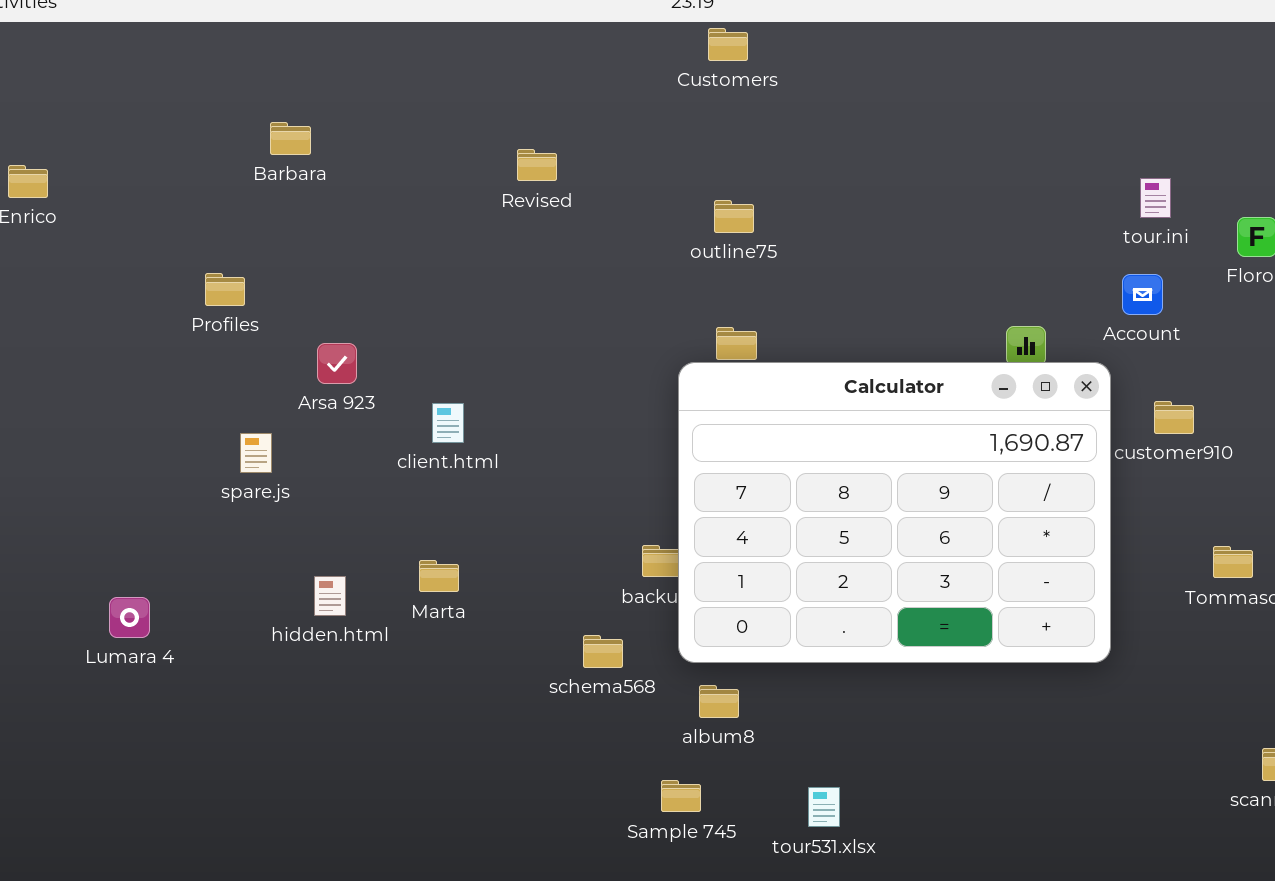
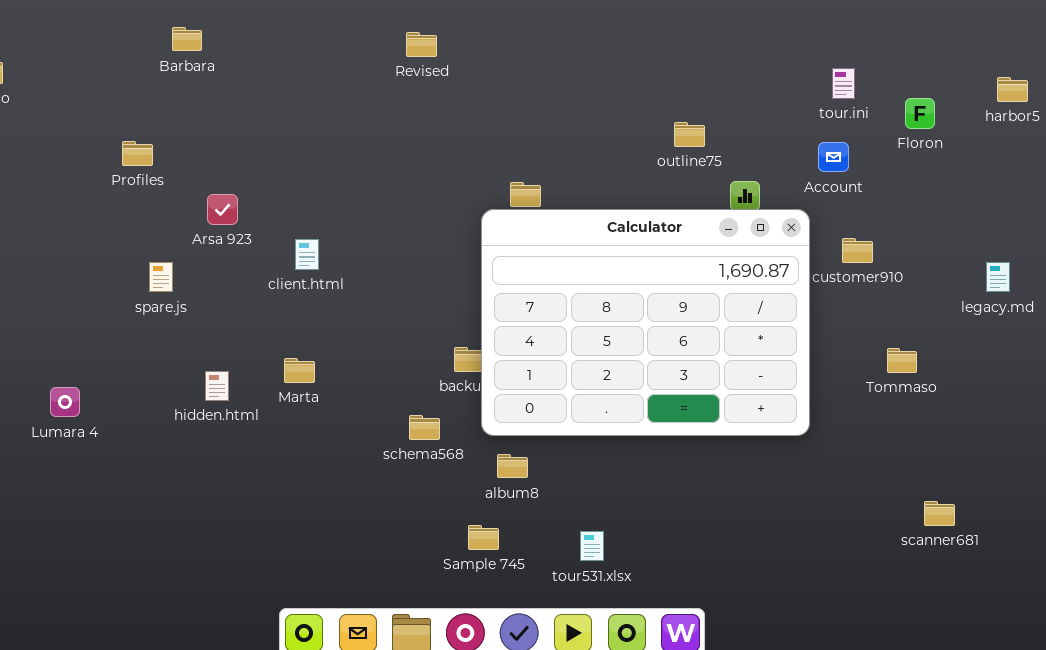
Revised: [517,149,557,181] -> [406,32,437,57], moved
outline75: [714,200,754,233] -> [674,122,705,147], moved

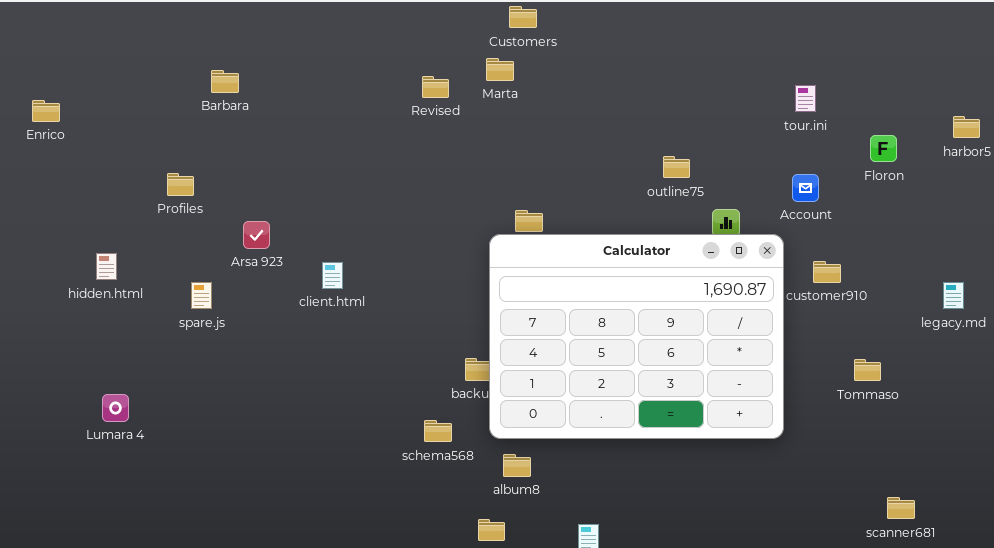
tour.ini: [832,68,855,99] -> [795,85,816,112], moved
Marta: [284,358,315,383] -> [486,58,514,81], moved
hidden.html: [205,371,229,401] -> [96,253,117,280], moved

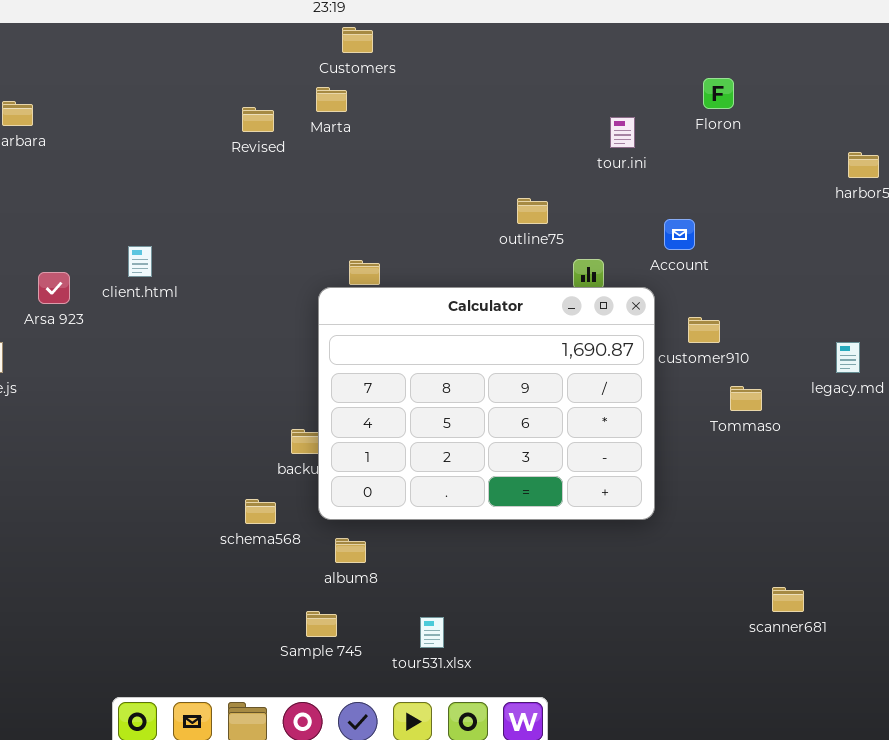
tour.ini: [795,85,816,112] -> [610,117,635,148], moved
Floron: [870,135,897,162] -> [703,78,734,109], moved
client.html: [322,262,343,289] -> [128,246,152,277], moved
Tommaso: [854,359,881,381] -> [730,386,762,411], moved

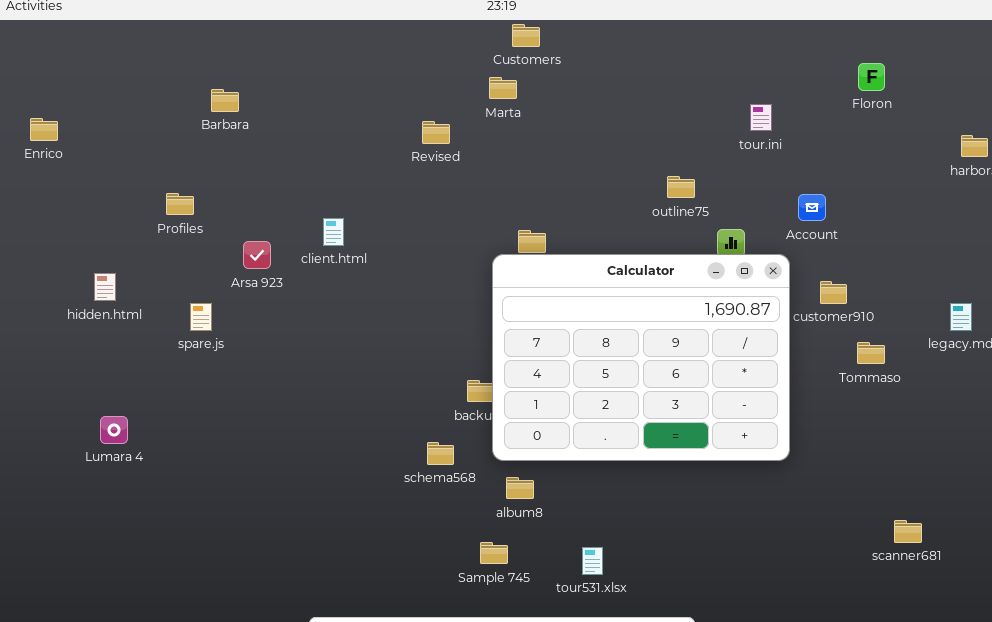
Floron: [703,78,734,109] -> [858,63,885,91], moved
Revised: [242,107,274,132] -> [422,121,450,144], moved

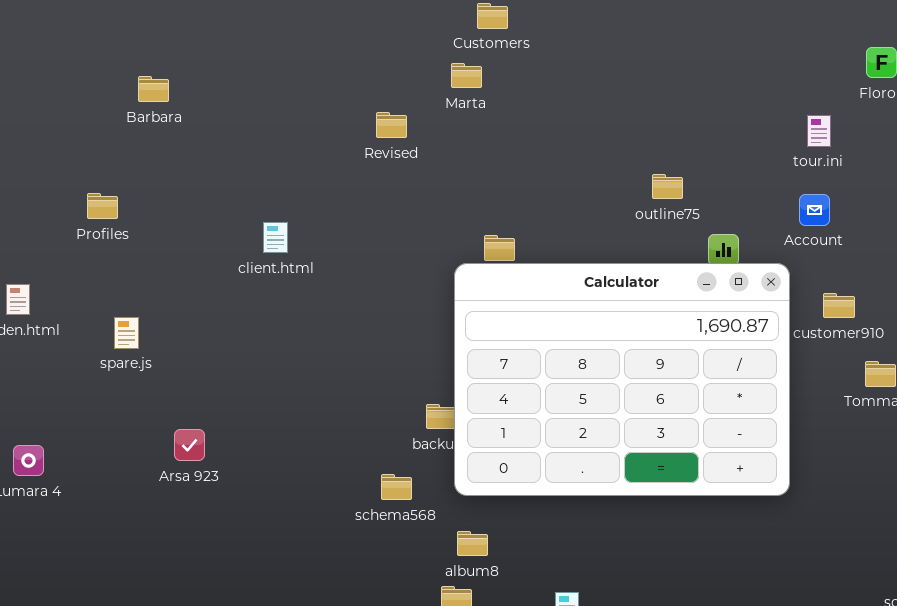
tour.ini: [750,104,772,131] -> [807,115,831,147], moved
Arsa 923: [243,241,271,269] -> [174,429,205,461], moved
album8: [506,477,534,499] -> [457,531,488,556], moved

